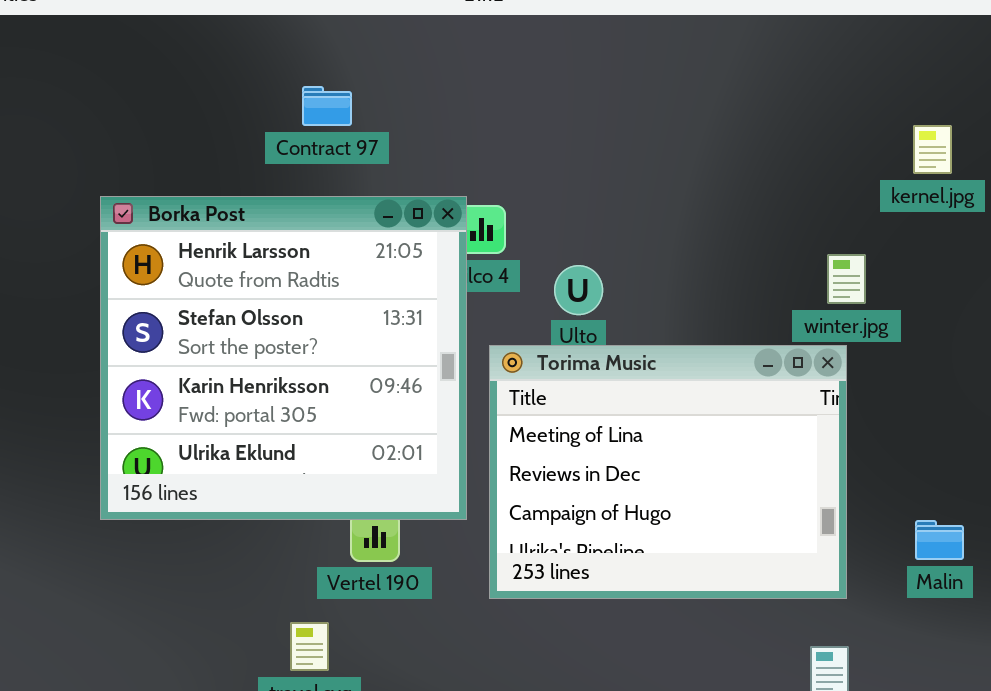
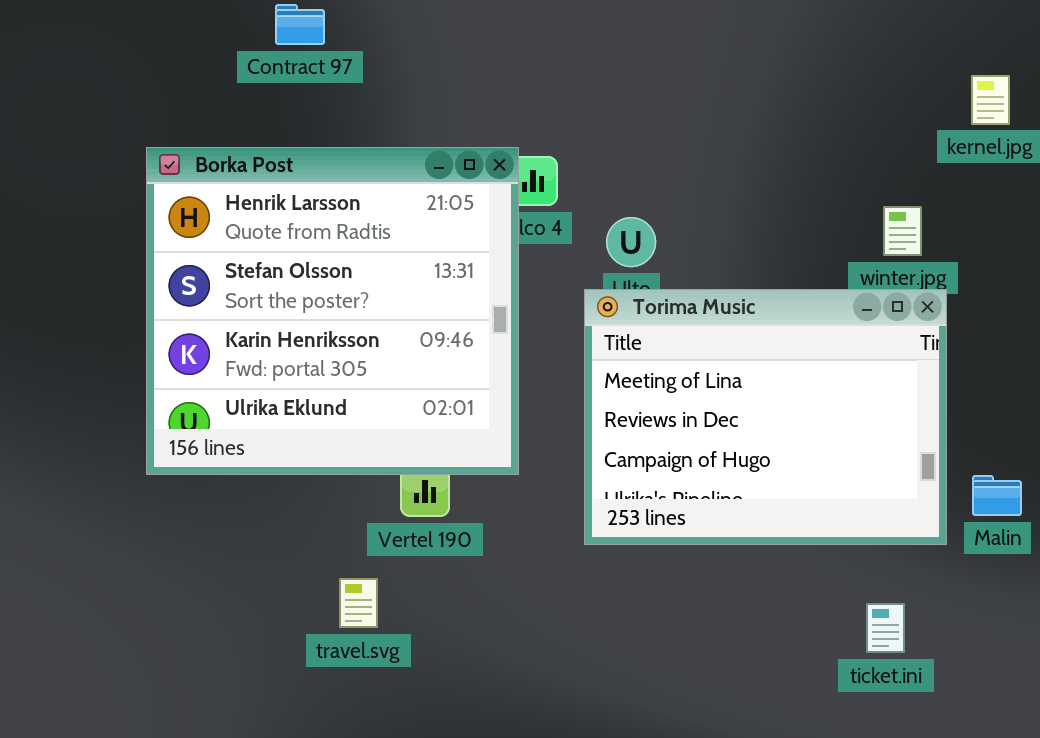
Contract 97: [302,86,352,126] -> [275,4,325,45], moved
Torima Music: [489,345,847,599] -> [584,289,947,545], moved

